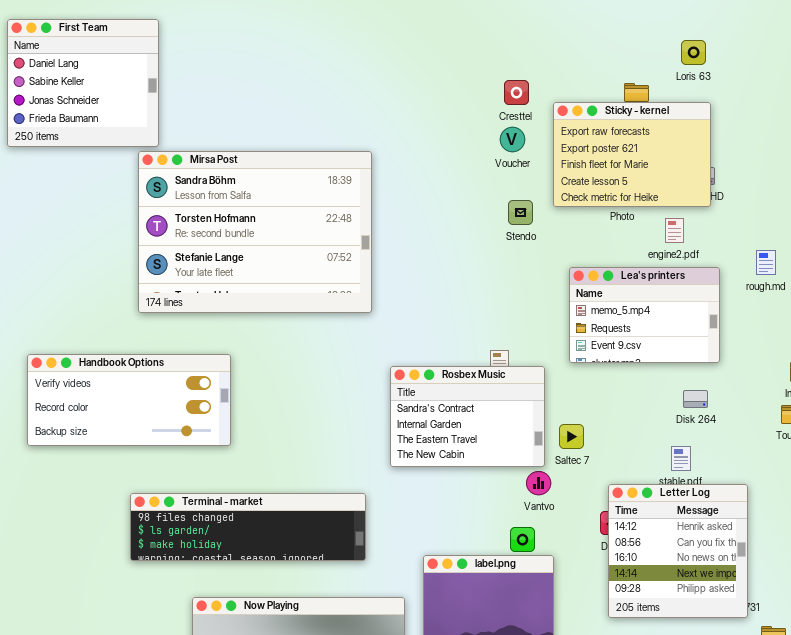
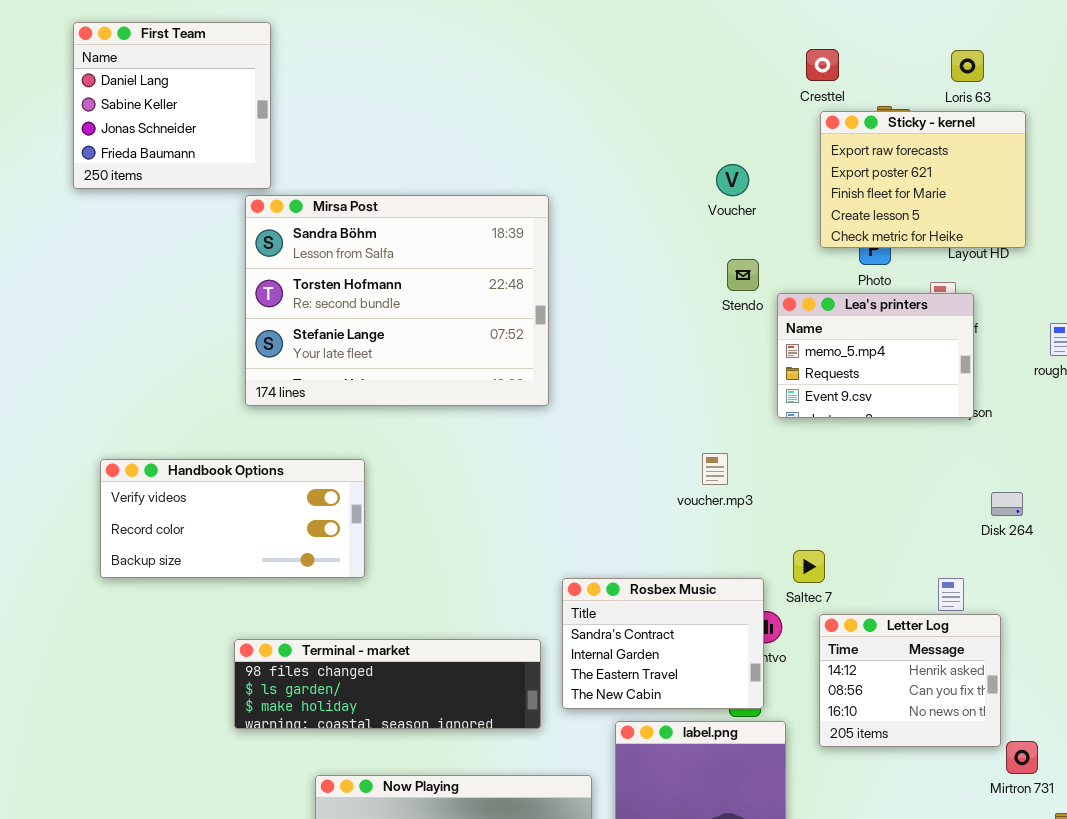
Cresttel: [504,80,529,105] -> [806,49,839,81], moved
Sticky - kernel: [553,102,711,207] -> [820,111,1026,248], moved
Lea's printers: [569,267,720,363] -> [777,293,974,418], moved
Rosbex Music: [390,366,545,467] -> [562,578,764,709], moved
Disk 264: [683,390,708,408] -> [991,492,1023,516], moved
Letter Log: [608,484,748,618] -> [819,614,1001,747], moved, resized

